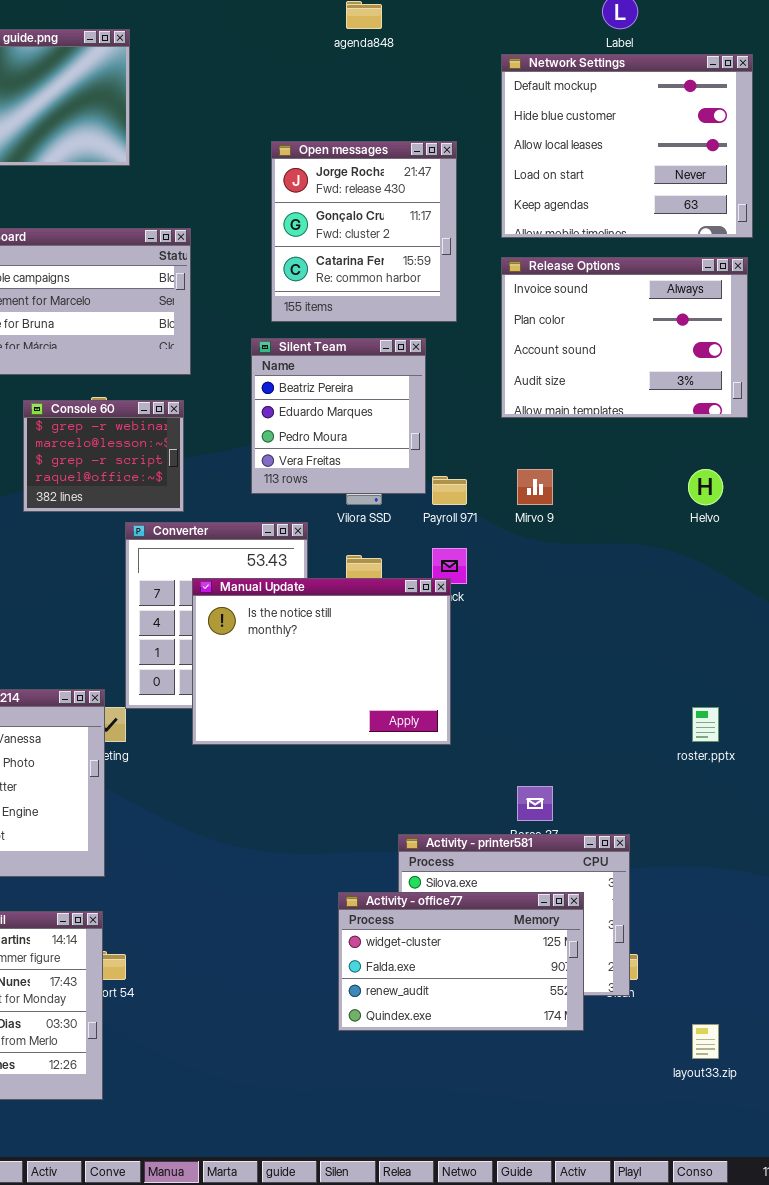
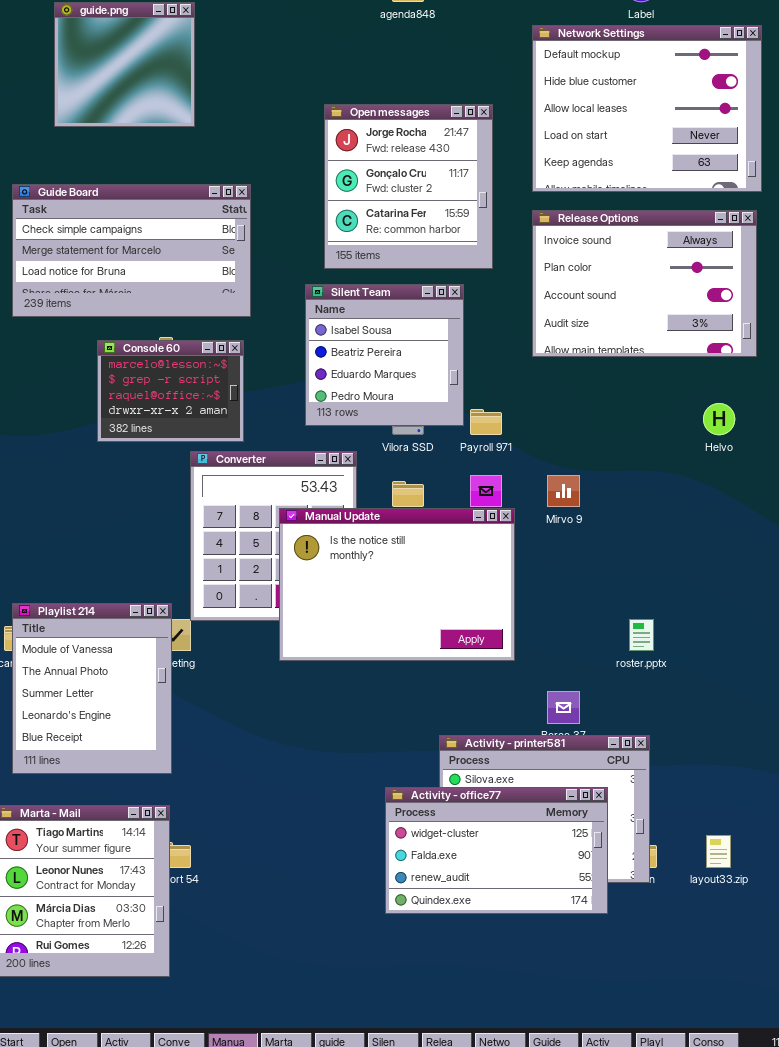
Silent Team: [251,338,426,494] -> [305,284,464,426], scrolled up 1 row
Console 60: [23,400,184,512] -> [97,340,244,442], scrolled down 1 row
Mirvo 9: [517,469,553,505] -> [547,475,580,507], moved
Manual Update: [192,578,451,745] -> [279,508,515,661], moved
roster.pptx: [692,707,719,742] -> [629,619,654,651], moved
layout33.zip: [692,1024,719,1059] -> [706,835,731,868], moved

